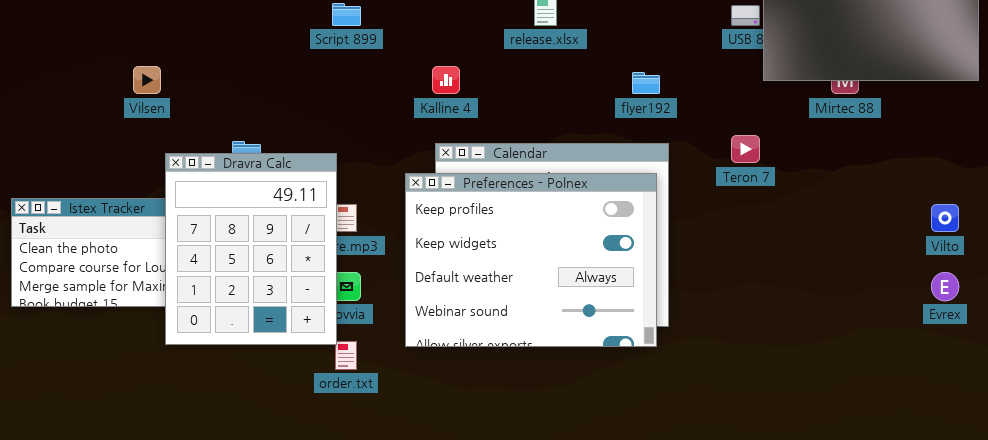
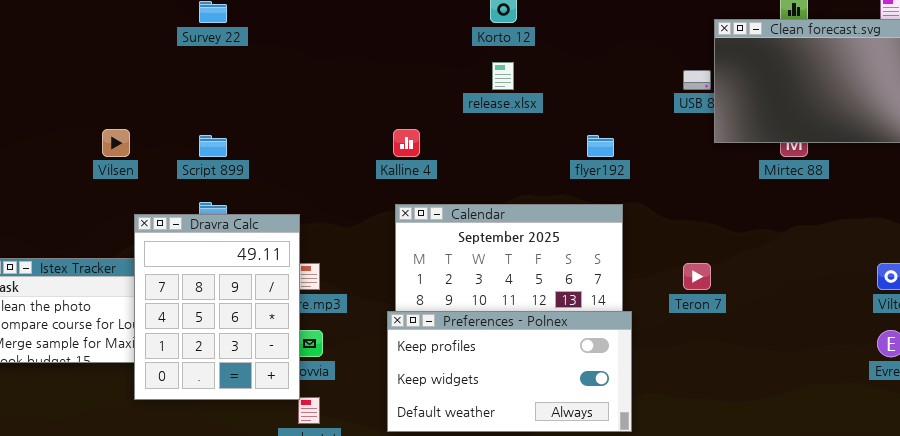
Script 899: [332,3,361,26] -> [199,135,227,157], moved
Teron 7: [731,135,760,163] -> [683,263,711,290], moved
Preferences - Polnex: [405,173,657,347] -> [387,311,632,432], moved, resized

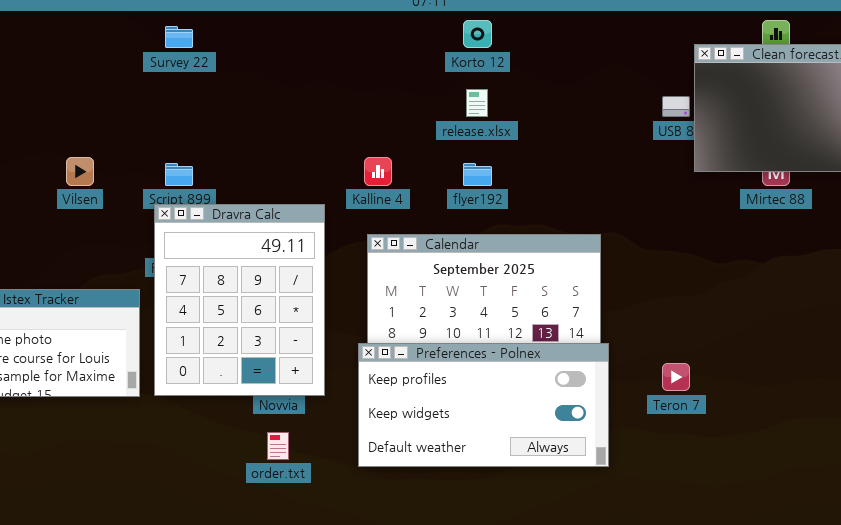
flyer192: [587,135,614,157] -> [463,163,492,186], moved
Dravra Calc: [134,214,300,400] -> [154,204,325,396], moved
Teron 7: [683,263,711,290] -> [662,363,690,391], moved

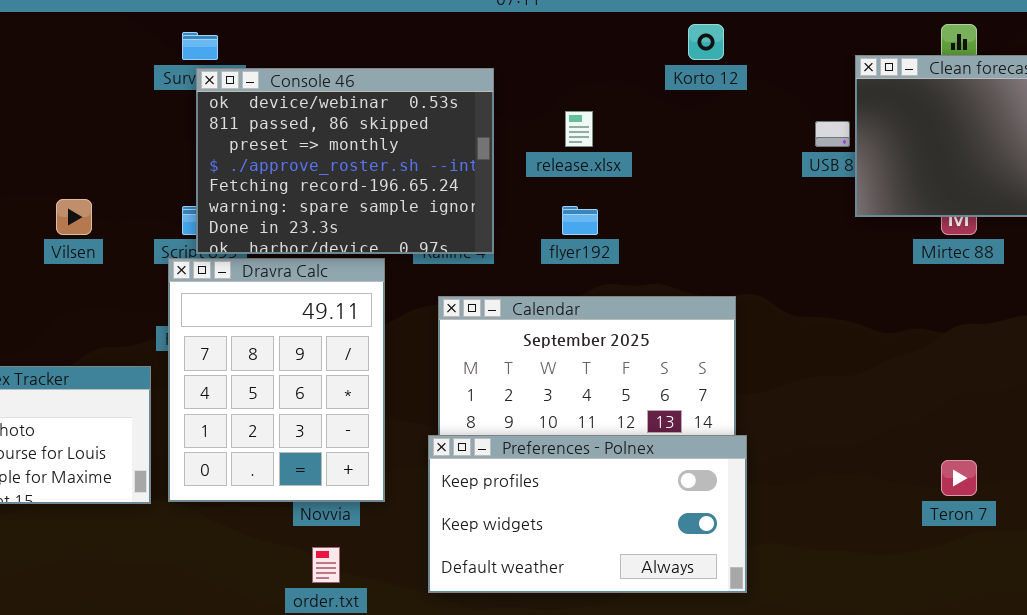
Korto 12: [463,20,492,48] -> [688,24,724,60], moved
Console 46: none -> [196,68,494,254], opened
Teron 7: [662,363,690,391] -> [941,460,977,496], moved

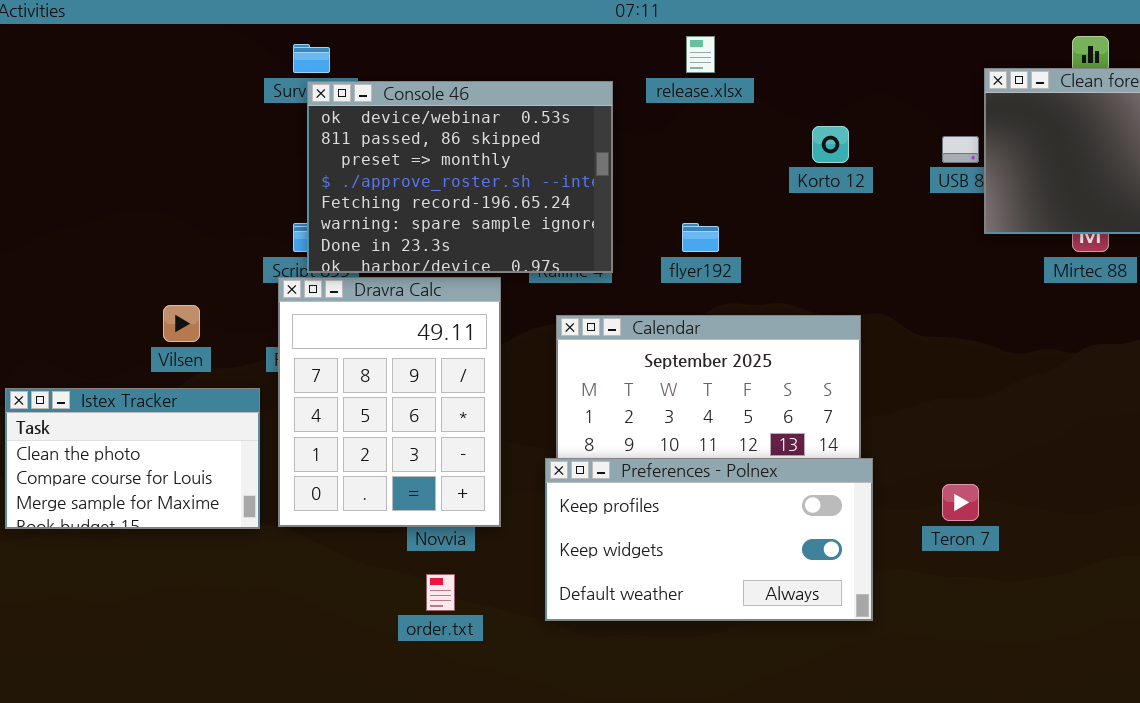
Korto 12: [688,24,724,60] -> [812,126,849,163], moved
release.xlsx: [565,111,593,147] -> [686,36,715,73], moved
Vilsen: [56,199,92,235] -> [163,305,200,342], moved
Teron 7: [941,460,977,496] -> [942,484,979,521], moved

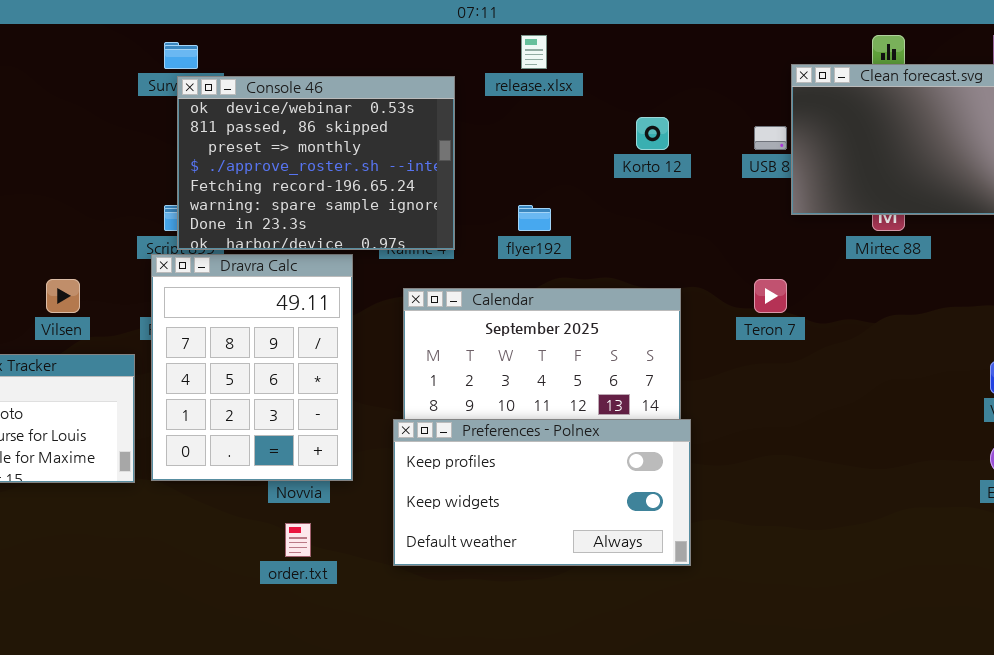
Teron 7: [942,484,979,521] -> [754,279,787,313], moved

